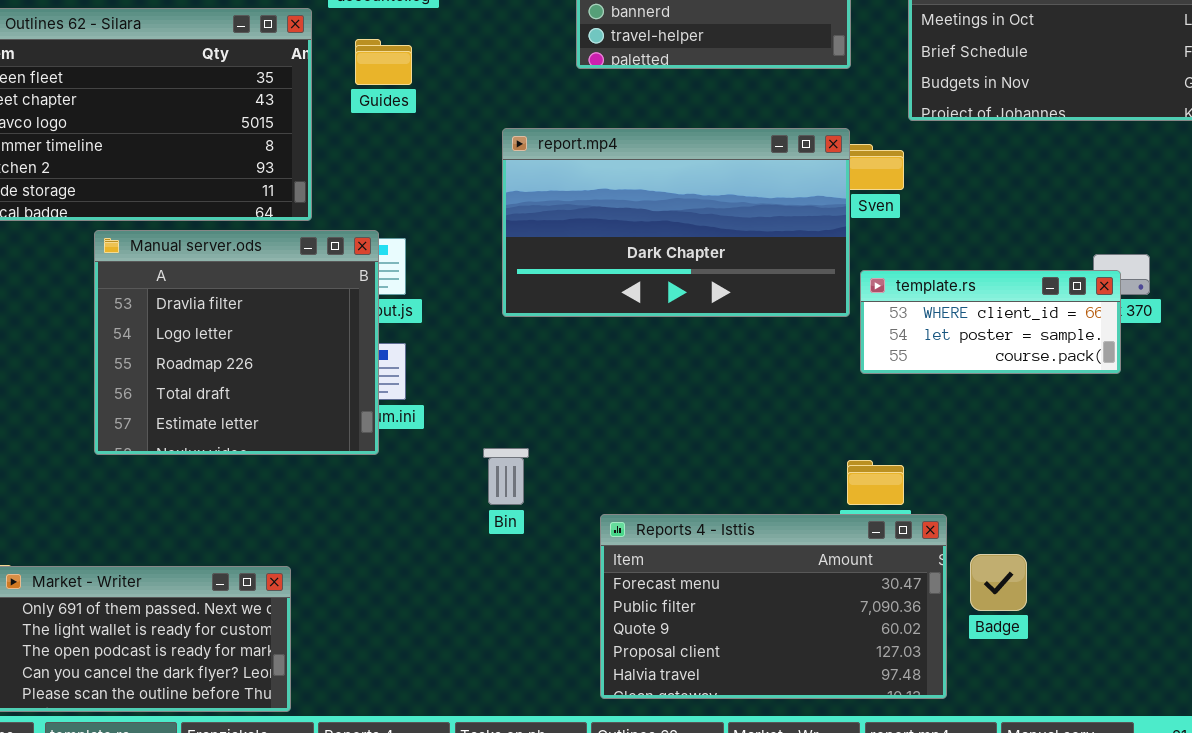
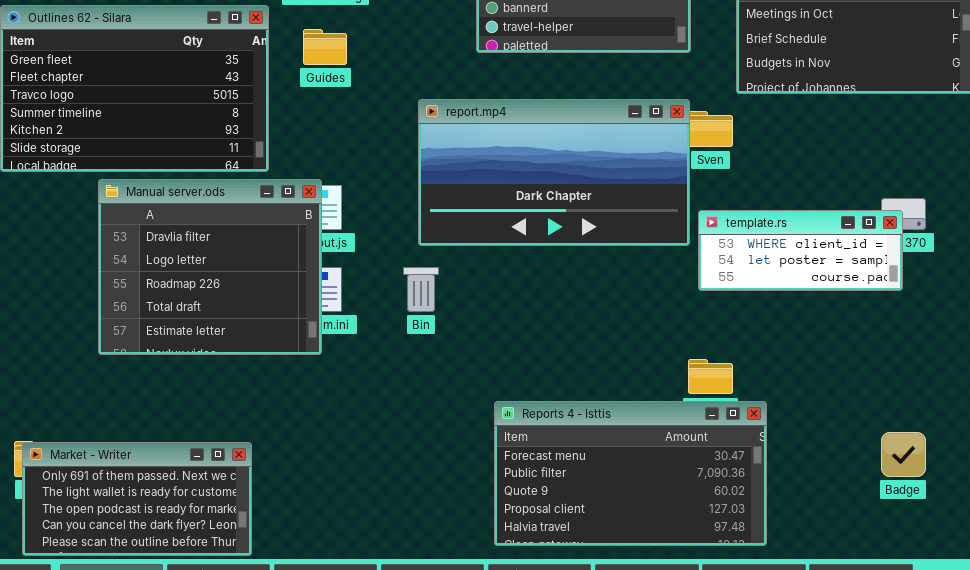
Bin: [483,448,529,505] -> [403,267,439,312], moved
Badge: [970,554,1027,611] -> [881,432,926,477], moved

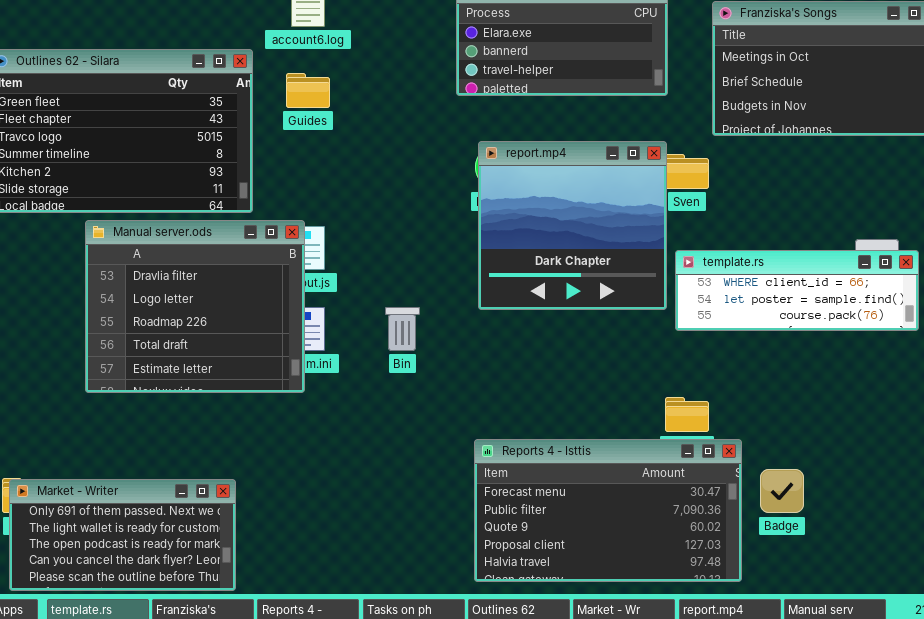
report.mp4: [418,99,690,246] -> [478,141,667,310], resized
template.rs: [698,210,903,291] -> [675,250,919,331], resized
Badge: [881,432,926,477] -> [760,469,804,513], moved

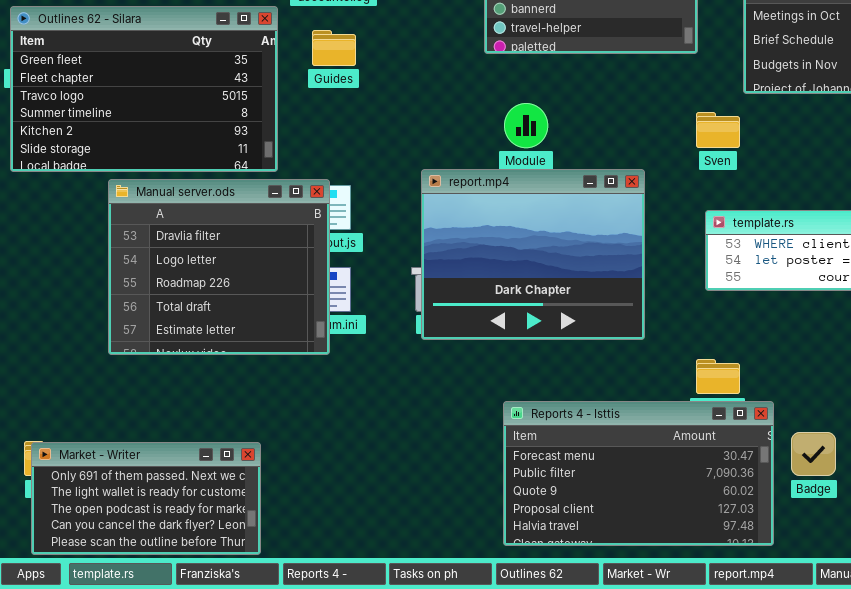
report.mp4: [478,141,667,310] -> [421,169,645,340], moved, resized

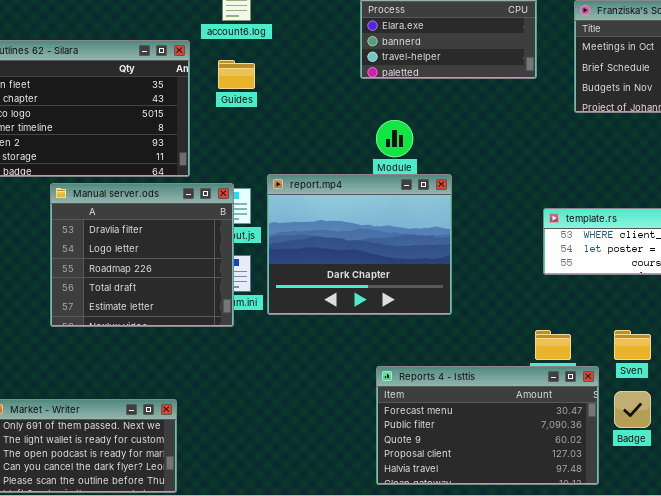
Sven: [696,112,740,148] -> [614,330,651,360], moved
report.mp4: [421,169,645,340] -> [267,174,452,315], moved

